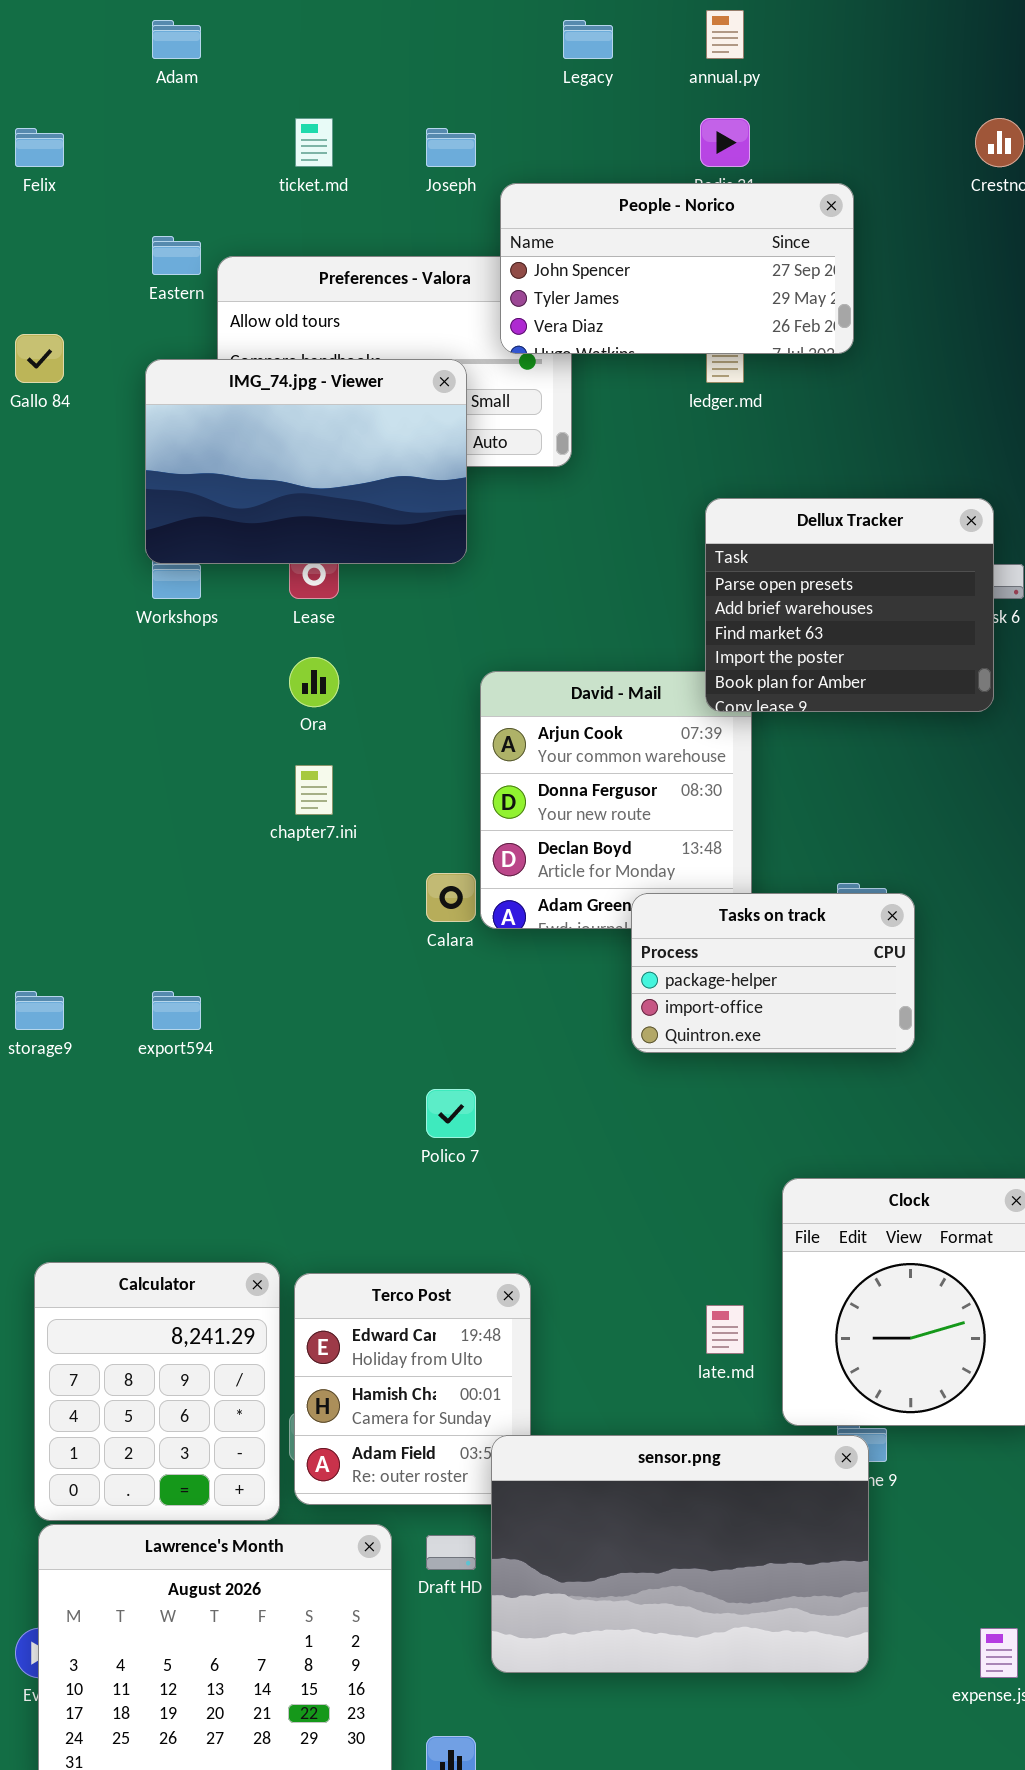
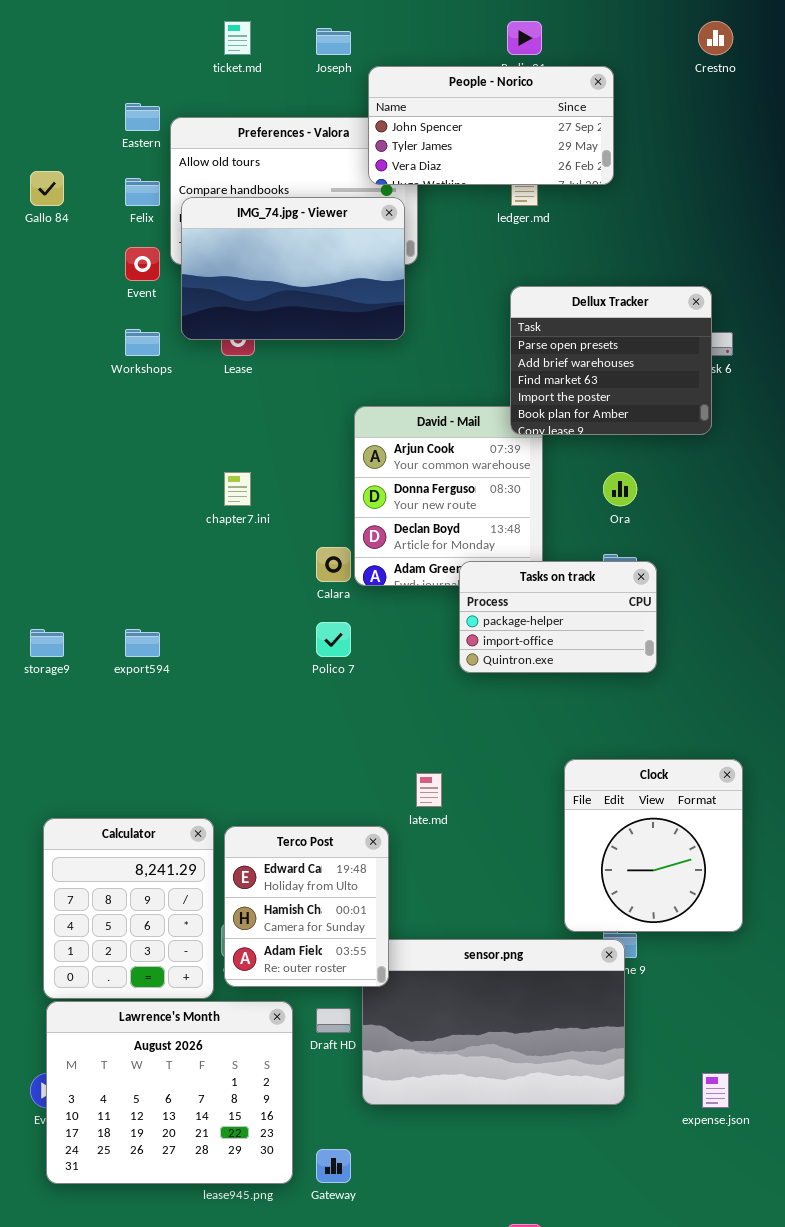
Felix: [15,128,64,167] -> [125,178,160,206], moved
IMG_74.jpg - Viewer: [145,359,467,564] -> [181,197,405,340], moved
Ora: [289,657,339,707] -> [603,472,637,506], moved
Polico 7: [426,1089,476,1138] -> [316,622,351,657], moved
Terco Post: [294,1273,531,1505] -> [224,826,389,987], raised
late.md: [706,1305,744,1354] -> [416,773,442,807], moved

